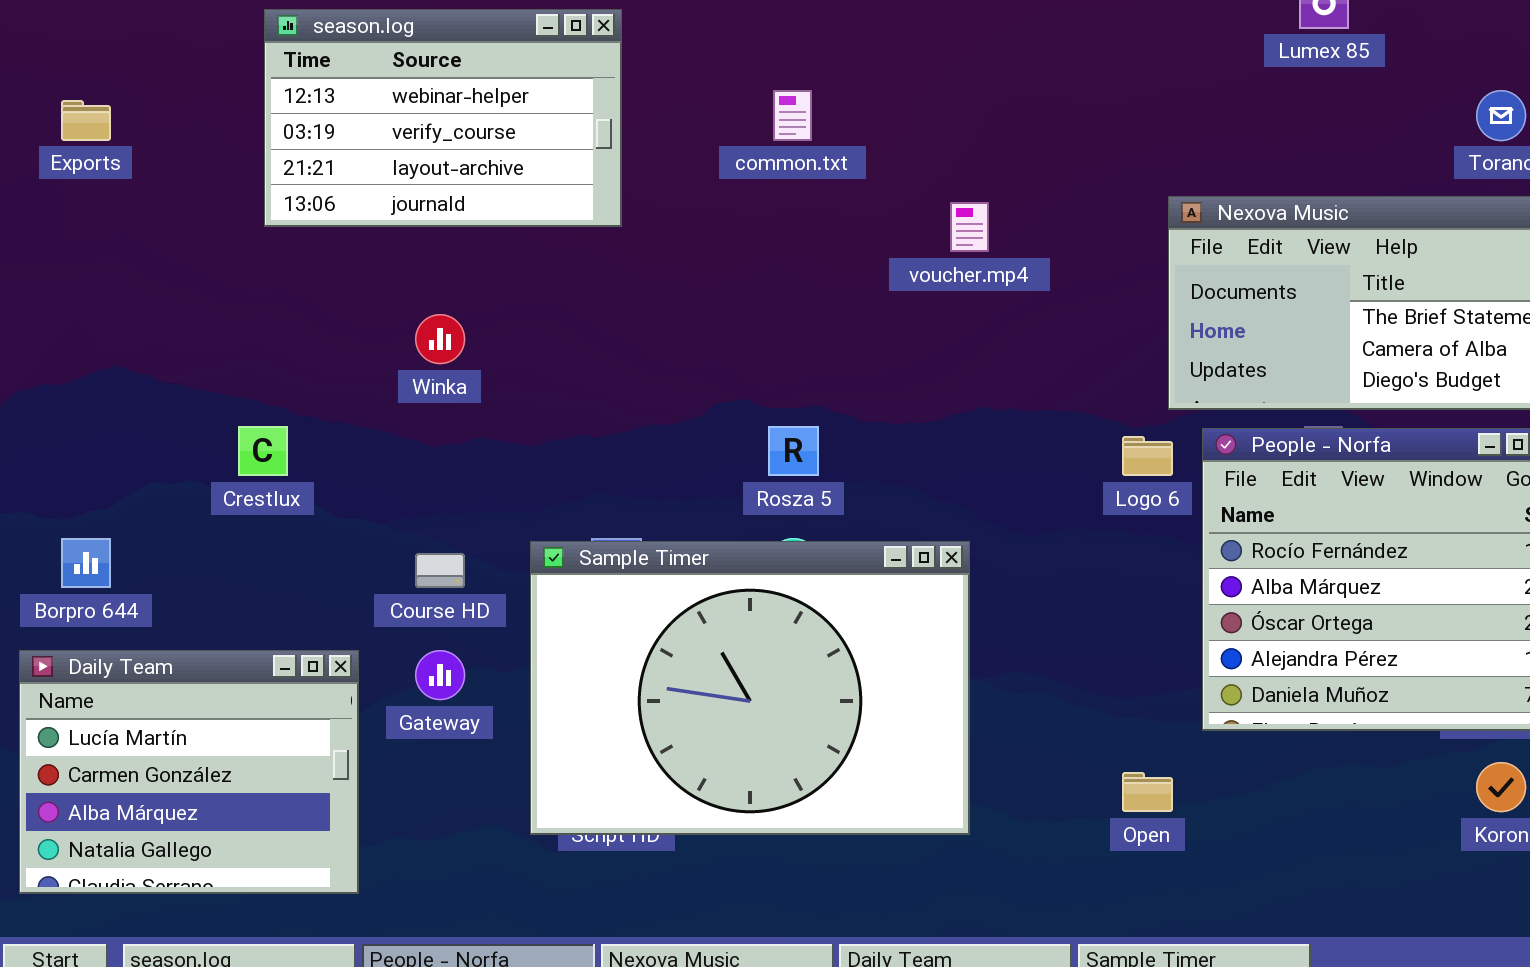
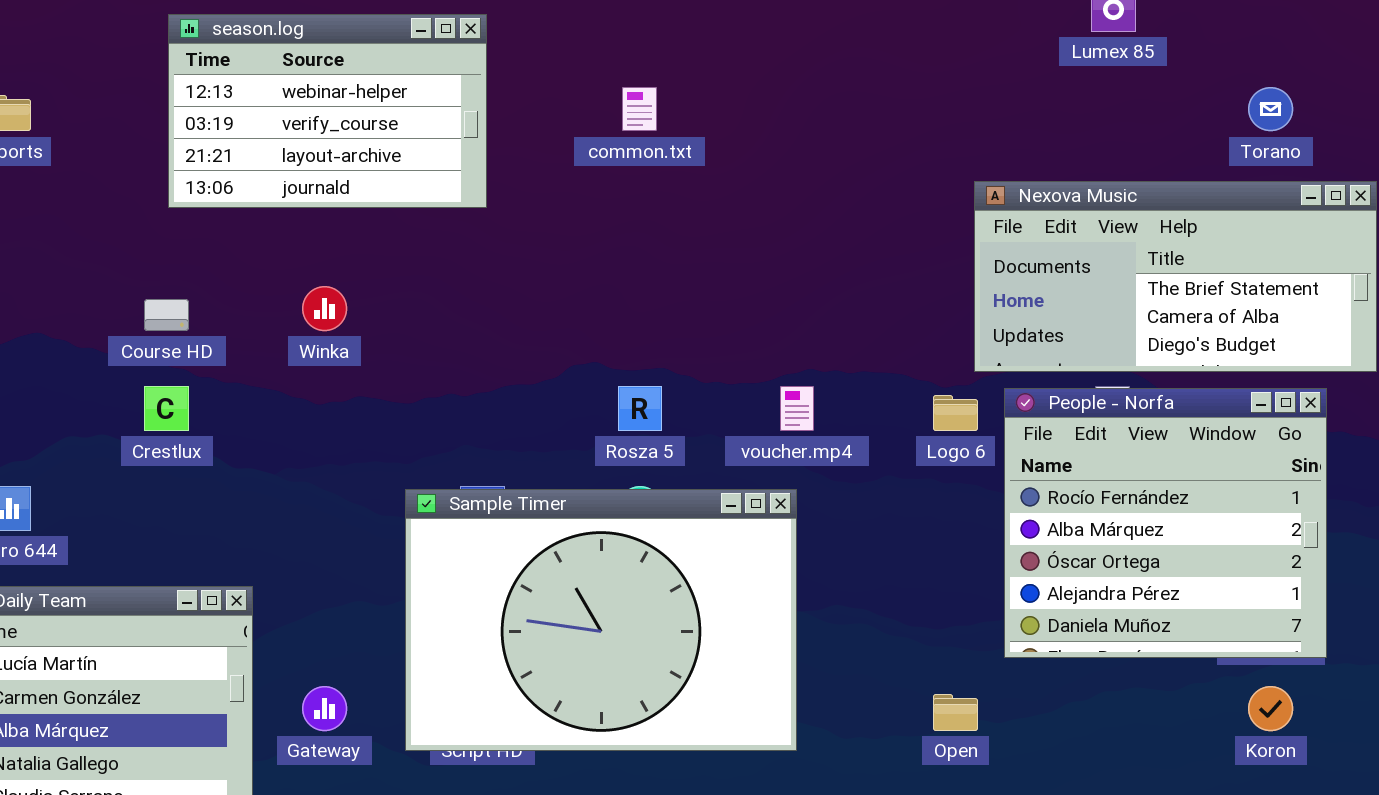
voucher.mp4: [950,202,989,252] -> [780,386,814,431], moved
Course HD: [415,553,465,588] -> [144,299,189,331], moved
Gateway: [415,650,465,700] -> [302,686,347,731], moved

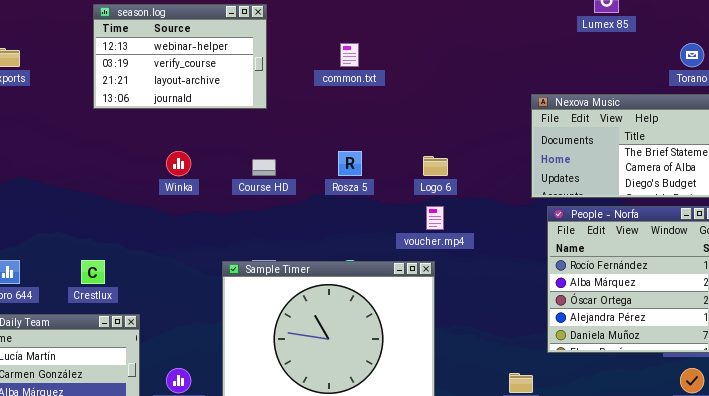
Course HD: [144,299,189,331] -> [252,159,276,176], moved
Crestlux: [144,386,189,431] -> [81,260,105,284], moved
Rosza 5: [618,386,662,431] -> [338,151,362,176], moved
Logo 6: [933,395,978,431] -> [423,156,448,176], moved

